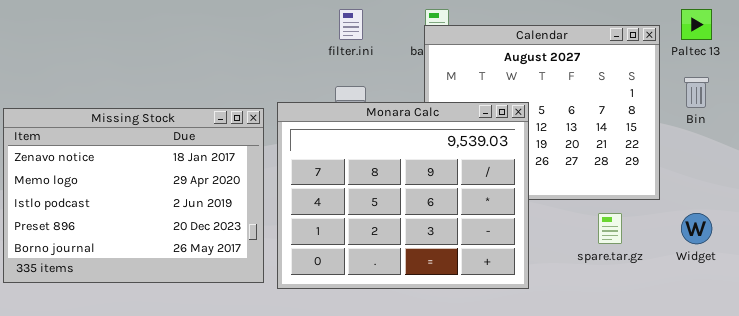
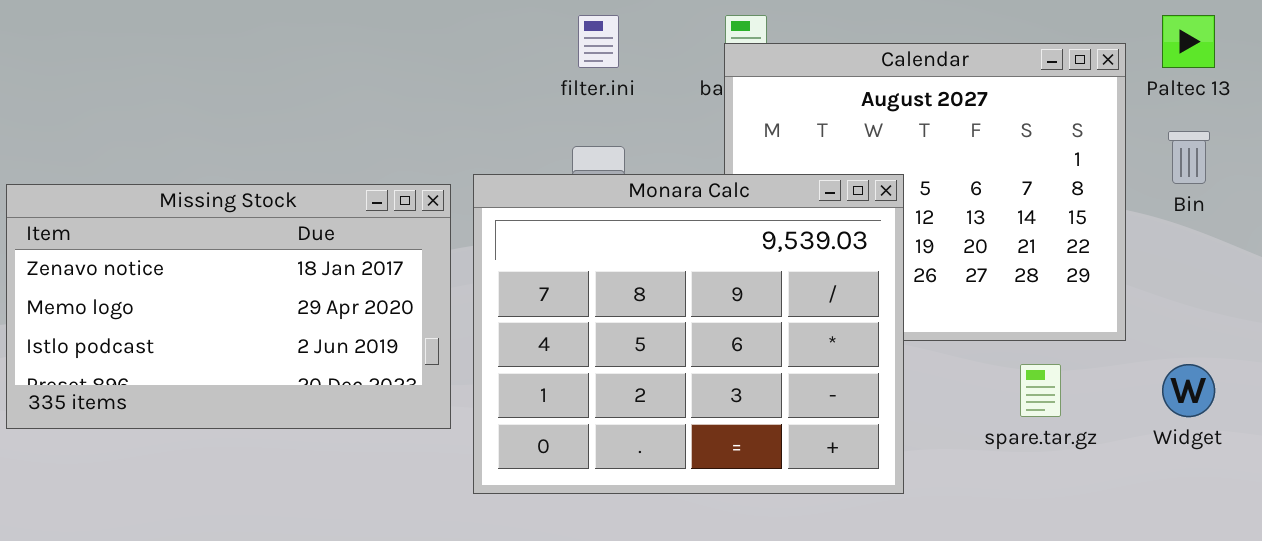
Missing Stock: [3,108,264,283] -> [6,184,451,429], resized

